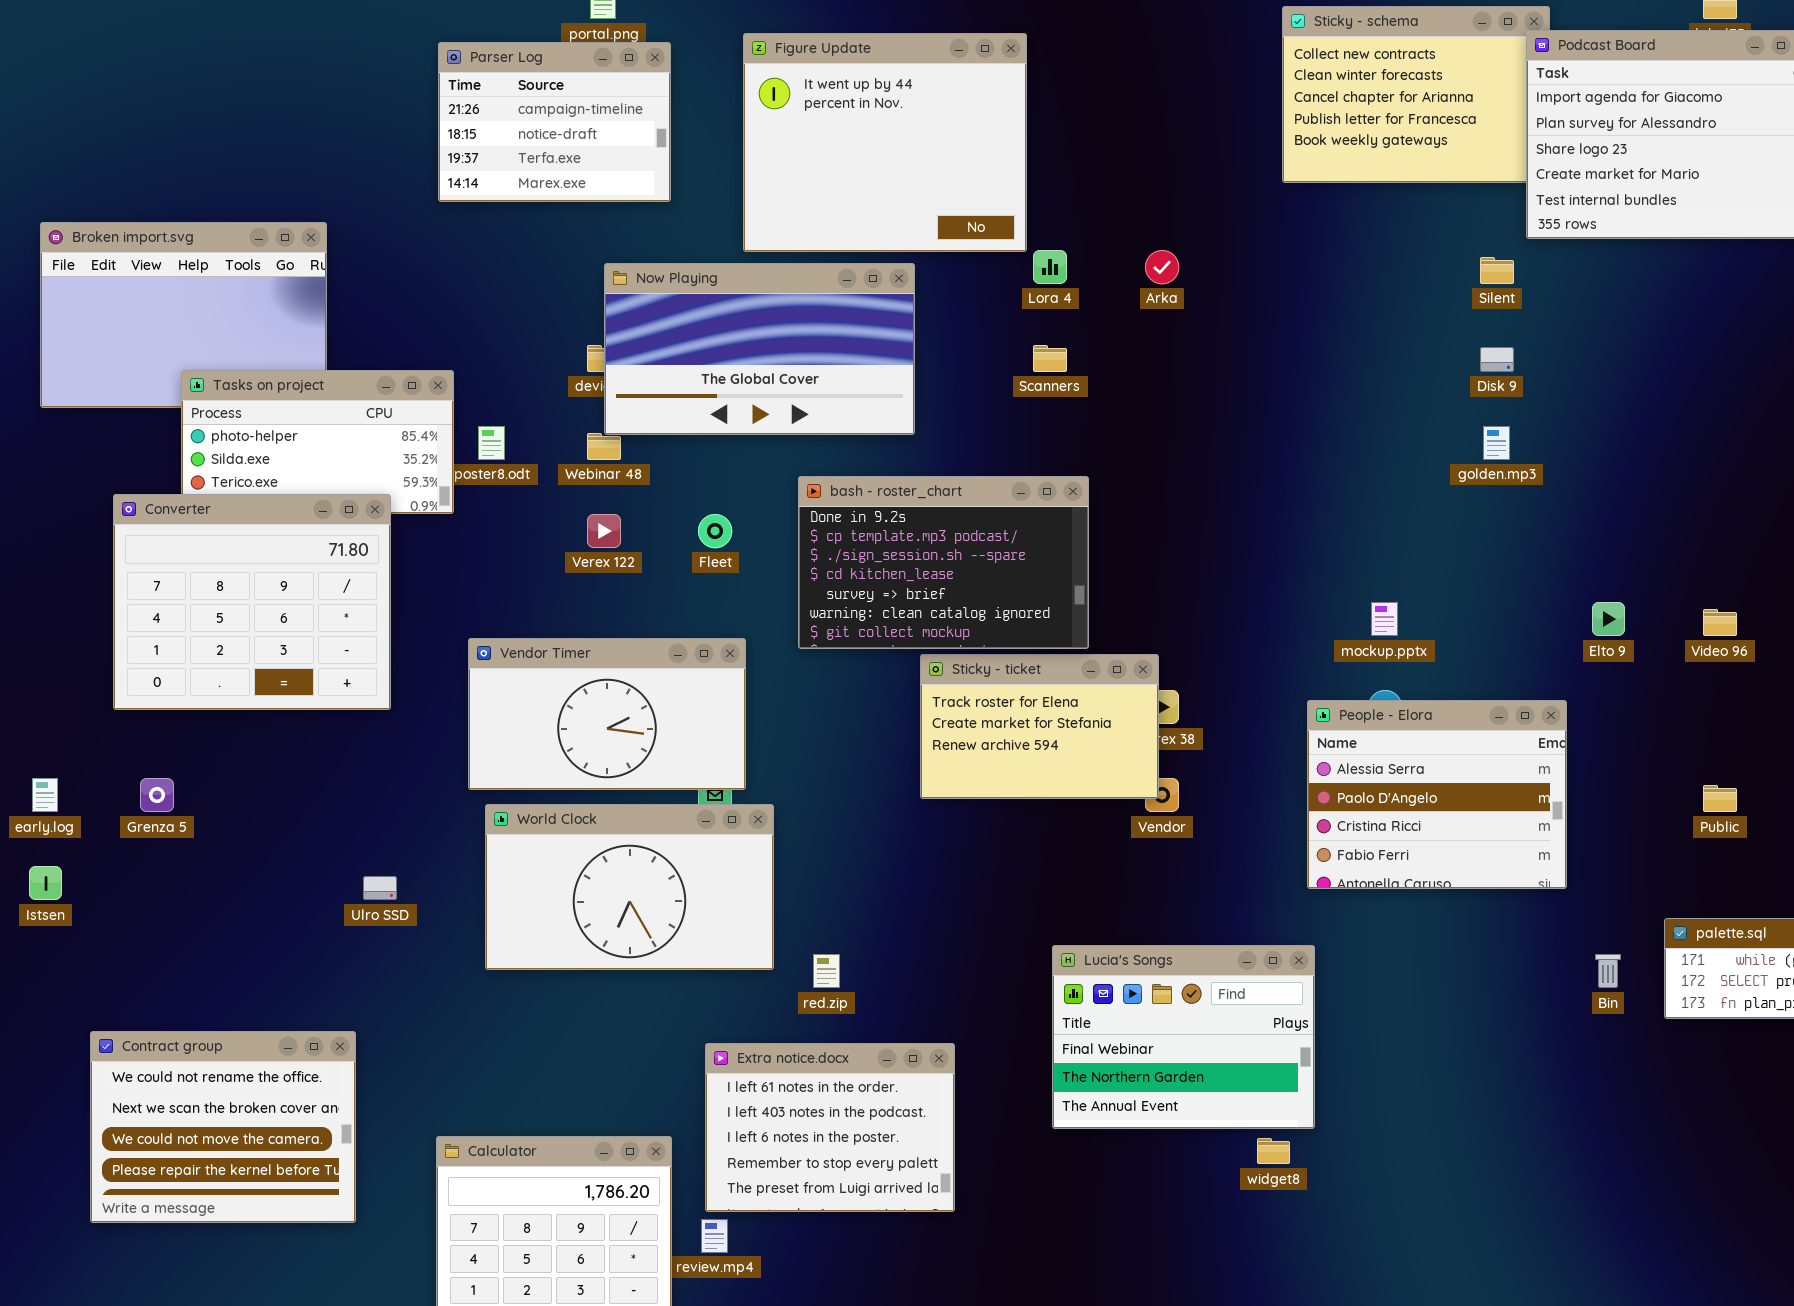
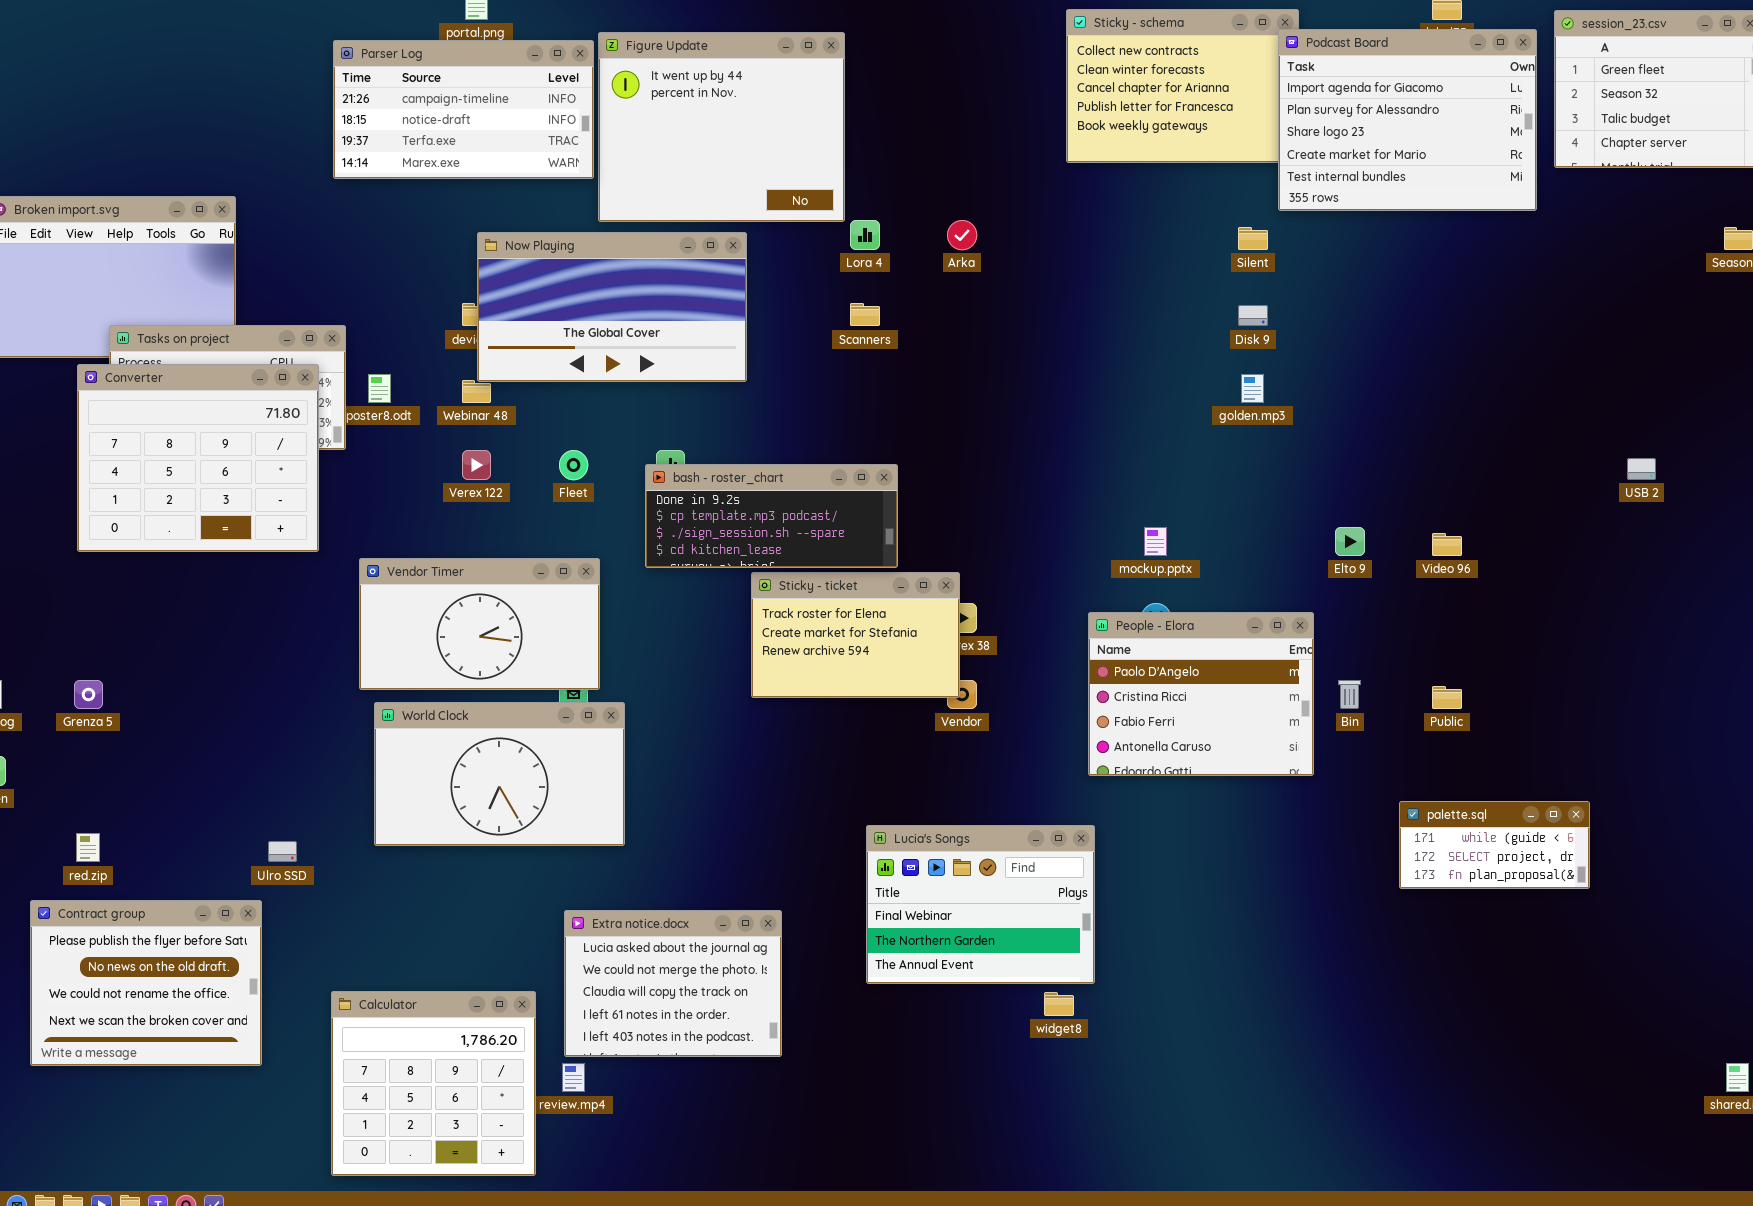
Parser Log: [438,42,671,202] -> [333,40,594,179], resized
bash - roster_chart: [798,476,1089,649] -> [645,464,898,568], resized
Converter: [113,494,391,710] -> [77,364,319,552], moved
People - Elora: [1307,700,1567,889] -> [1088,612,1314,776], scrolled down 1 row
Ulro SSD: [363,876,397,900] -> [268,841,297,862], moved
red.zip: [813,954,840,988] -> [76,833,100,862], moved
Bin: [1595,954,1621,988] -> [1338,680,1361,709], moved
Contract group: [90,1031,356,1223] -> [30,900,262,1066], scrolled up 2 rows
Extra notice.docx: [705,1043,955,1212] -> [564,910,782,1057], scrolled up 3 rows

